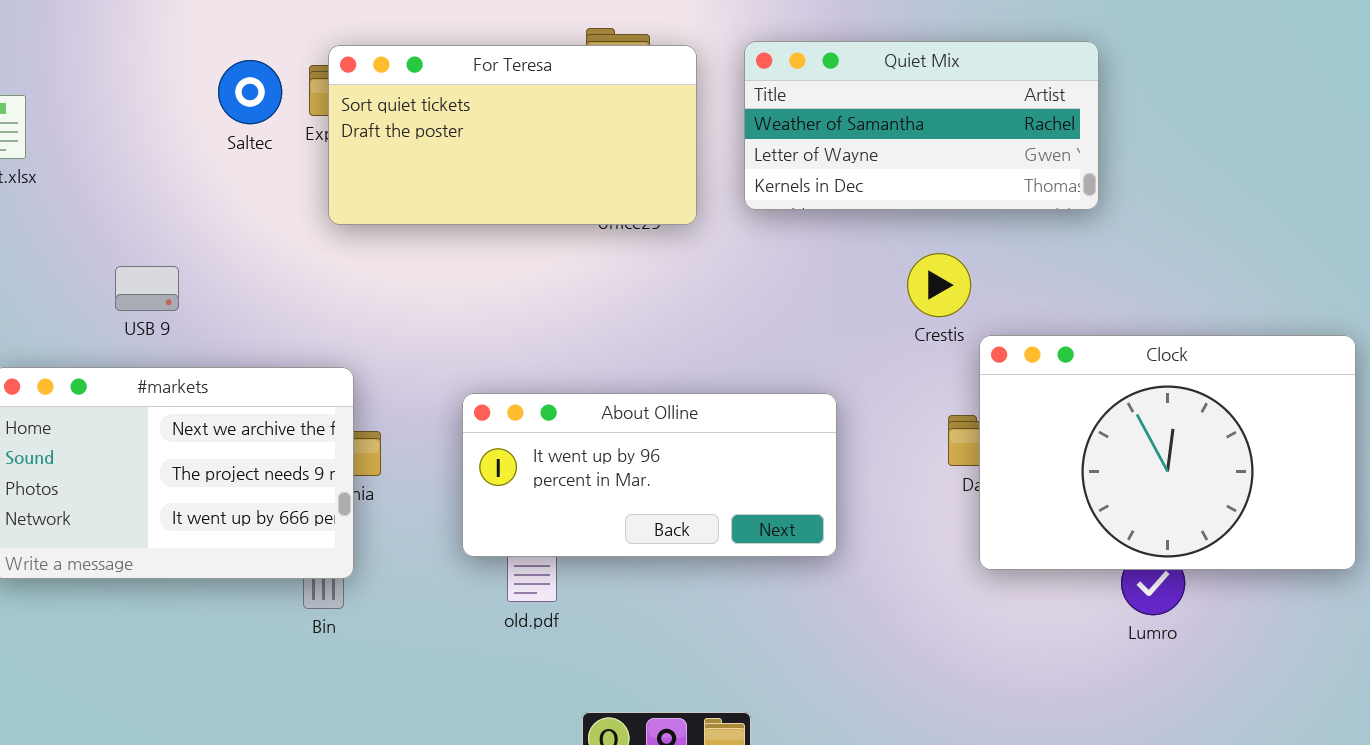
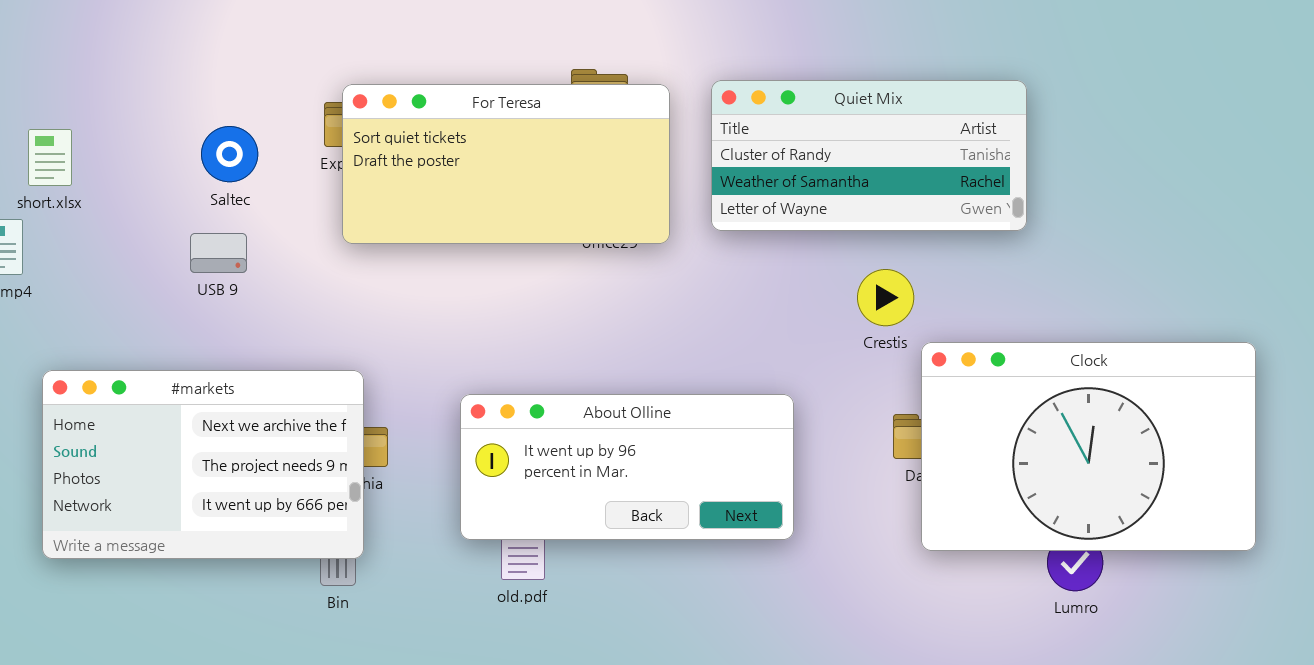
Quiet Mix: [744,41,1099,210] -> [711,80,1027,231], scrolled up 1 row
Saltec: [218,60,282,124] -> [201,126,258,182], moved
USB 9: [115,266,179,311] -> [190,233,247,273], moved

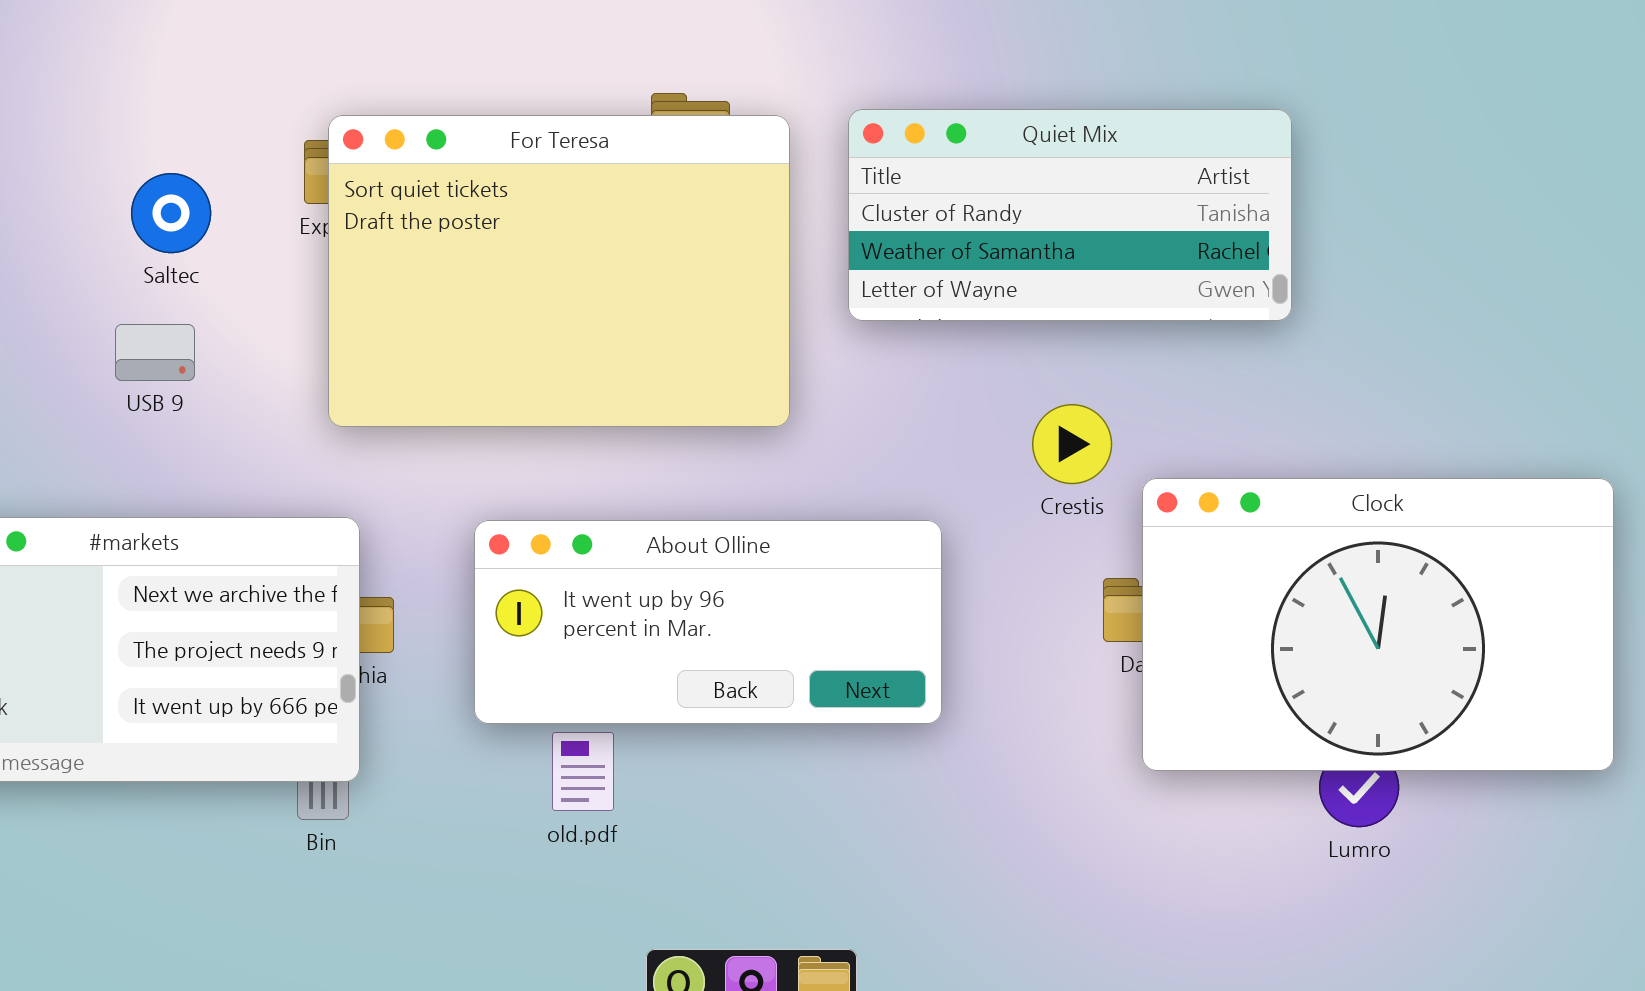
For Teresa: [342,84,670,244] -> [328,115,790,427], resized
Crestis: [857,269,914,326] -> [1032,404,1112,484], moved
About Olline: [460,394,794,540] -> [474,520,942,724], moved

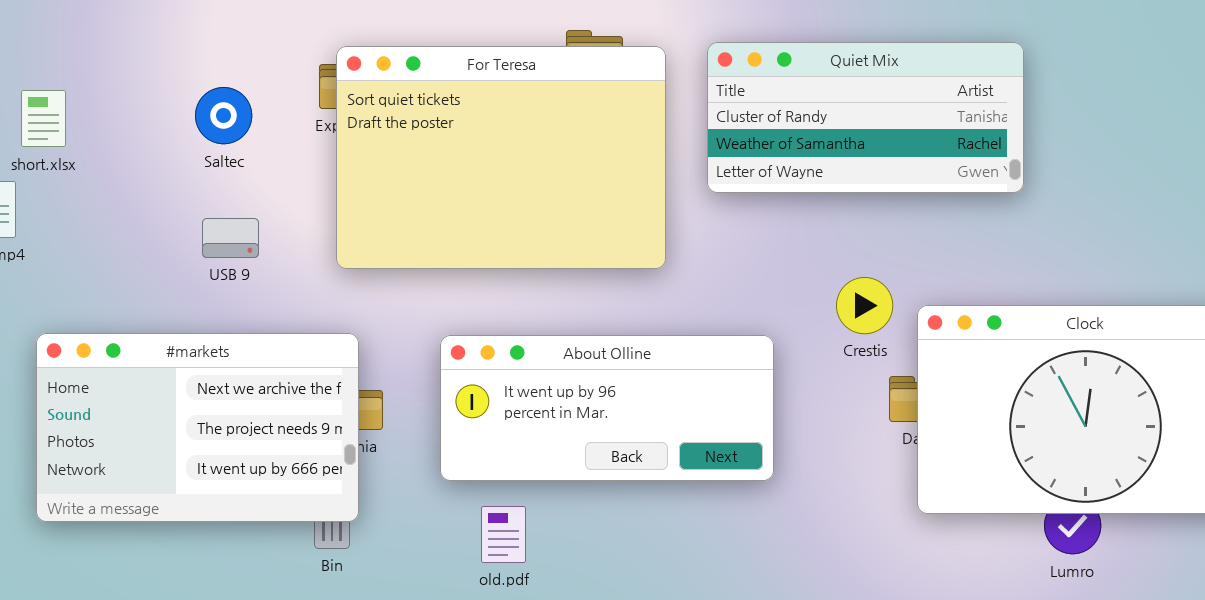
USB 9: [115,324,195,381] -> [202,218,259,258], moved
Crestis: [1032,404,1112,484] -> [836,277,893,334], moved
old.pdf: [552,732,614,811] -> [481,506,526,563], moved

